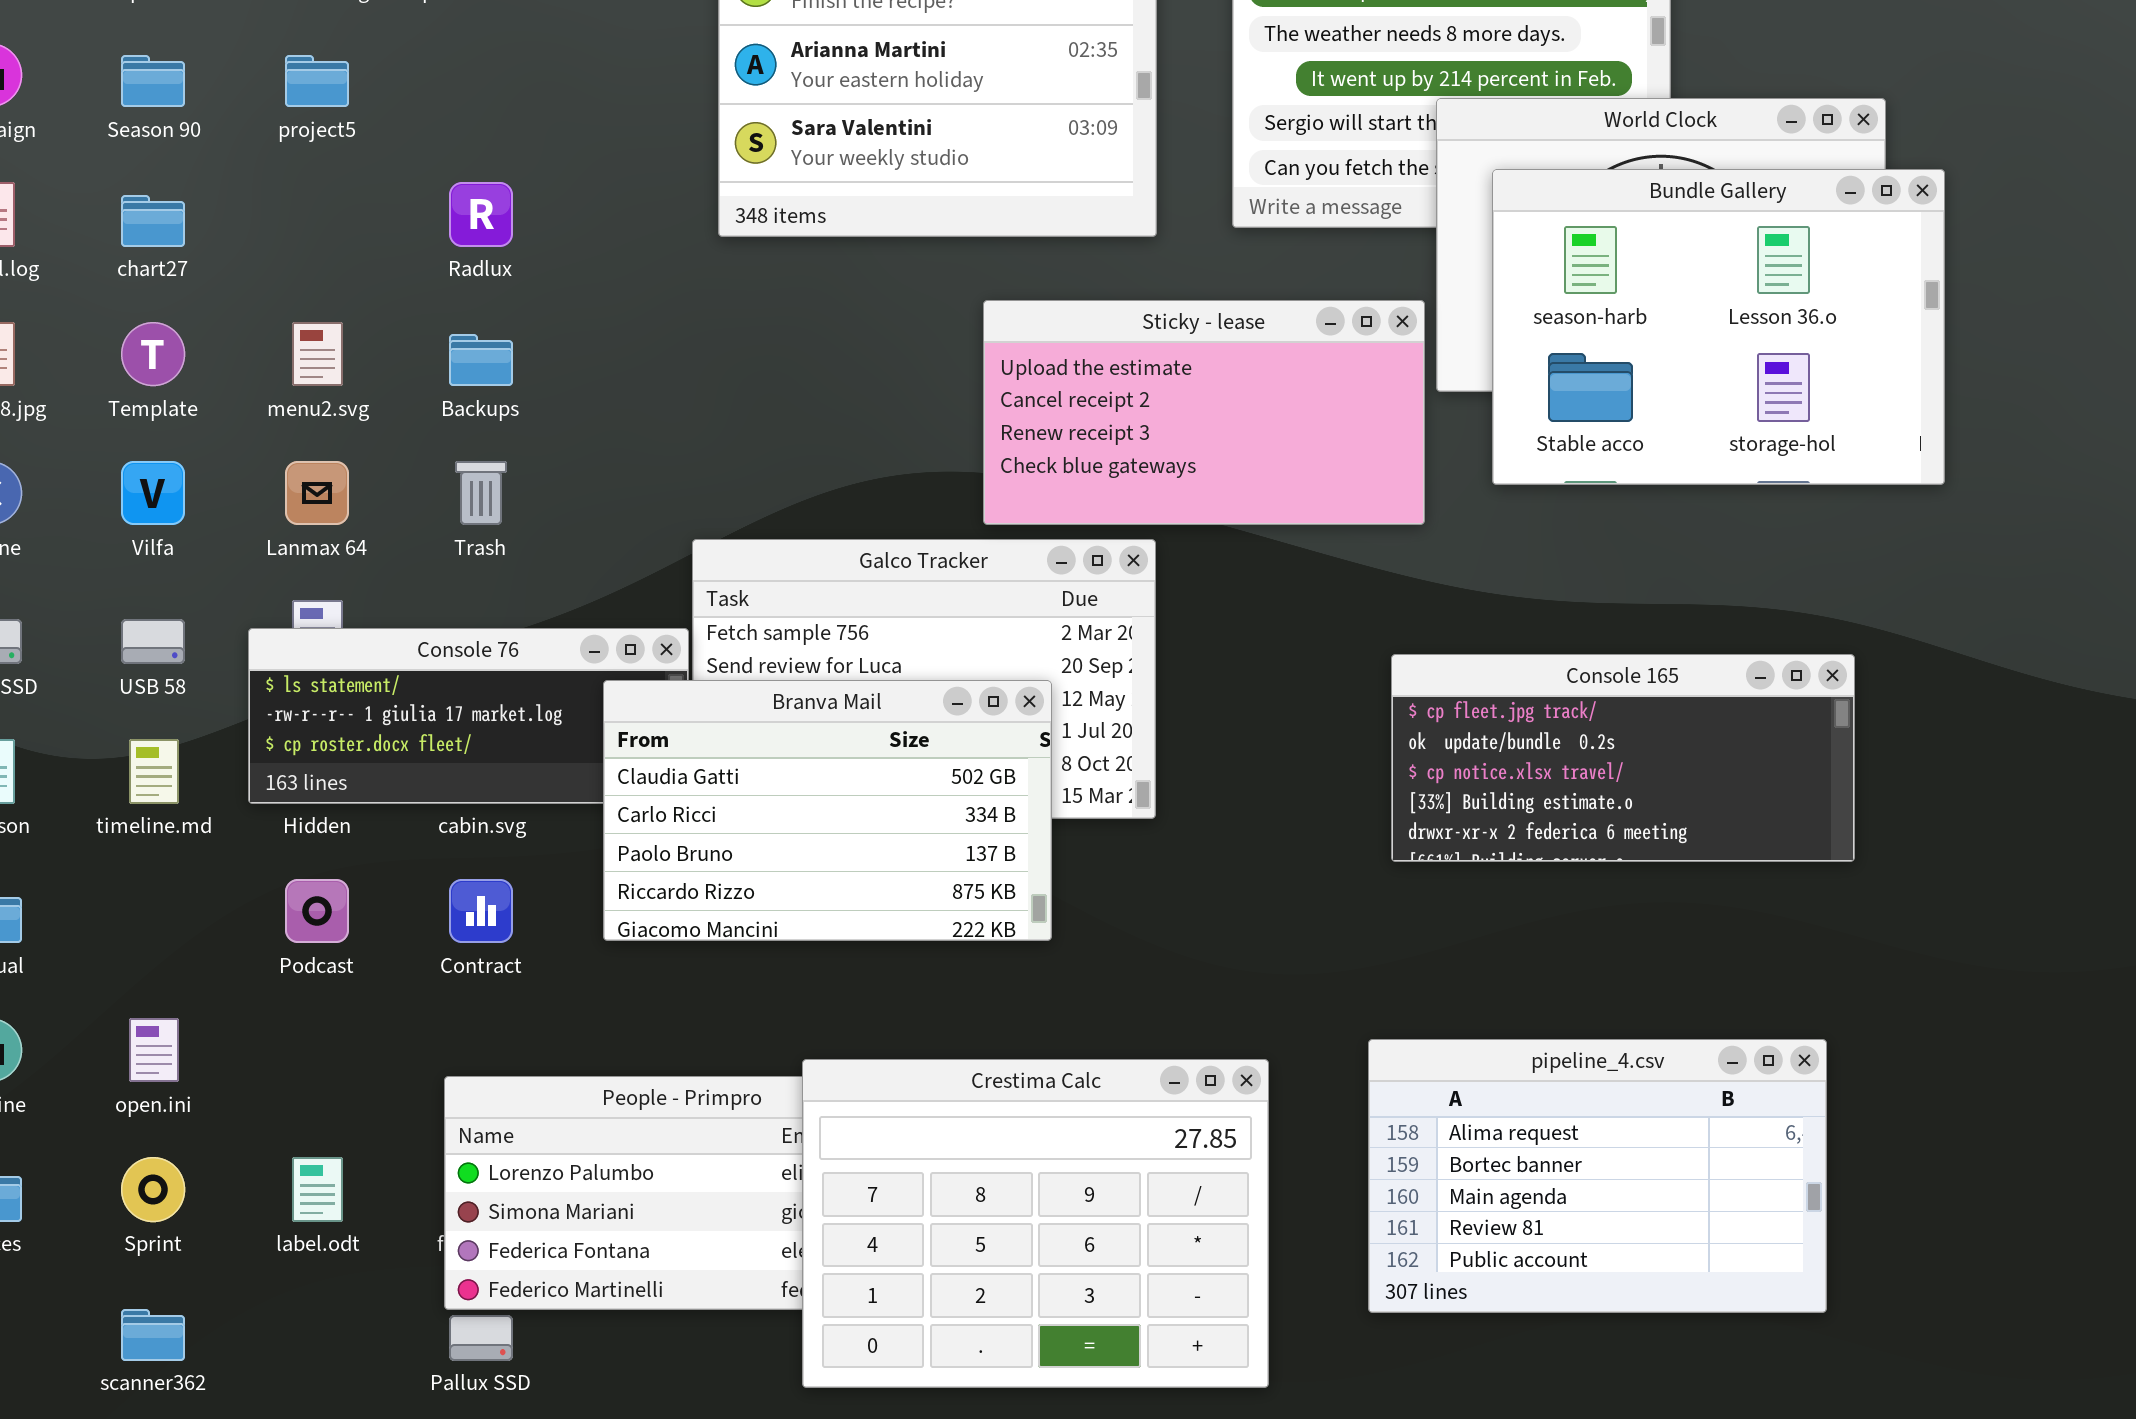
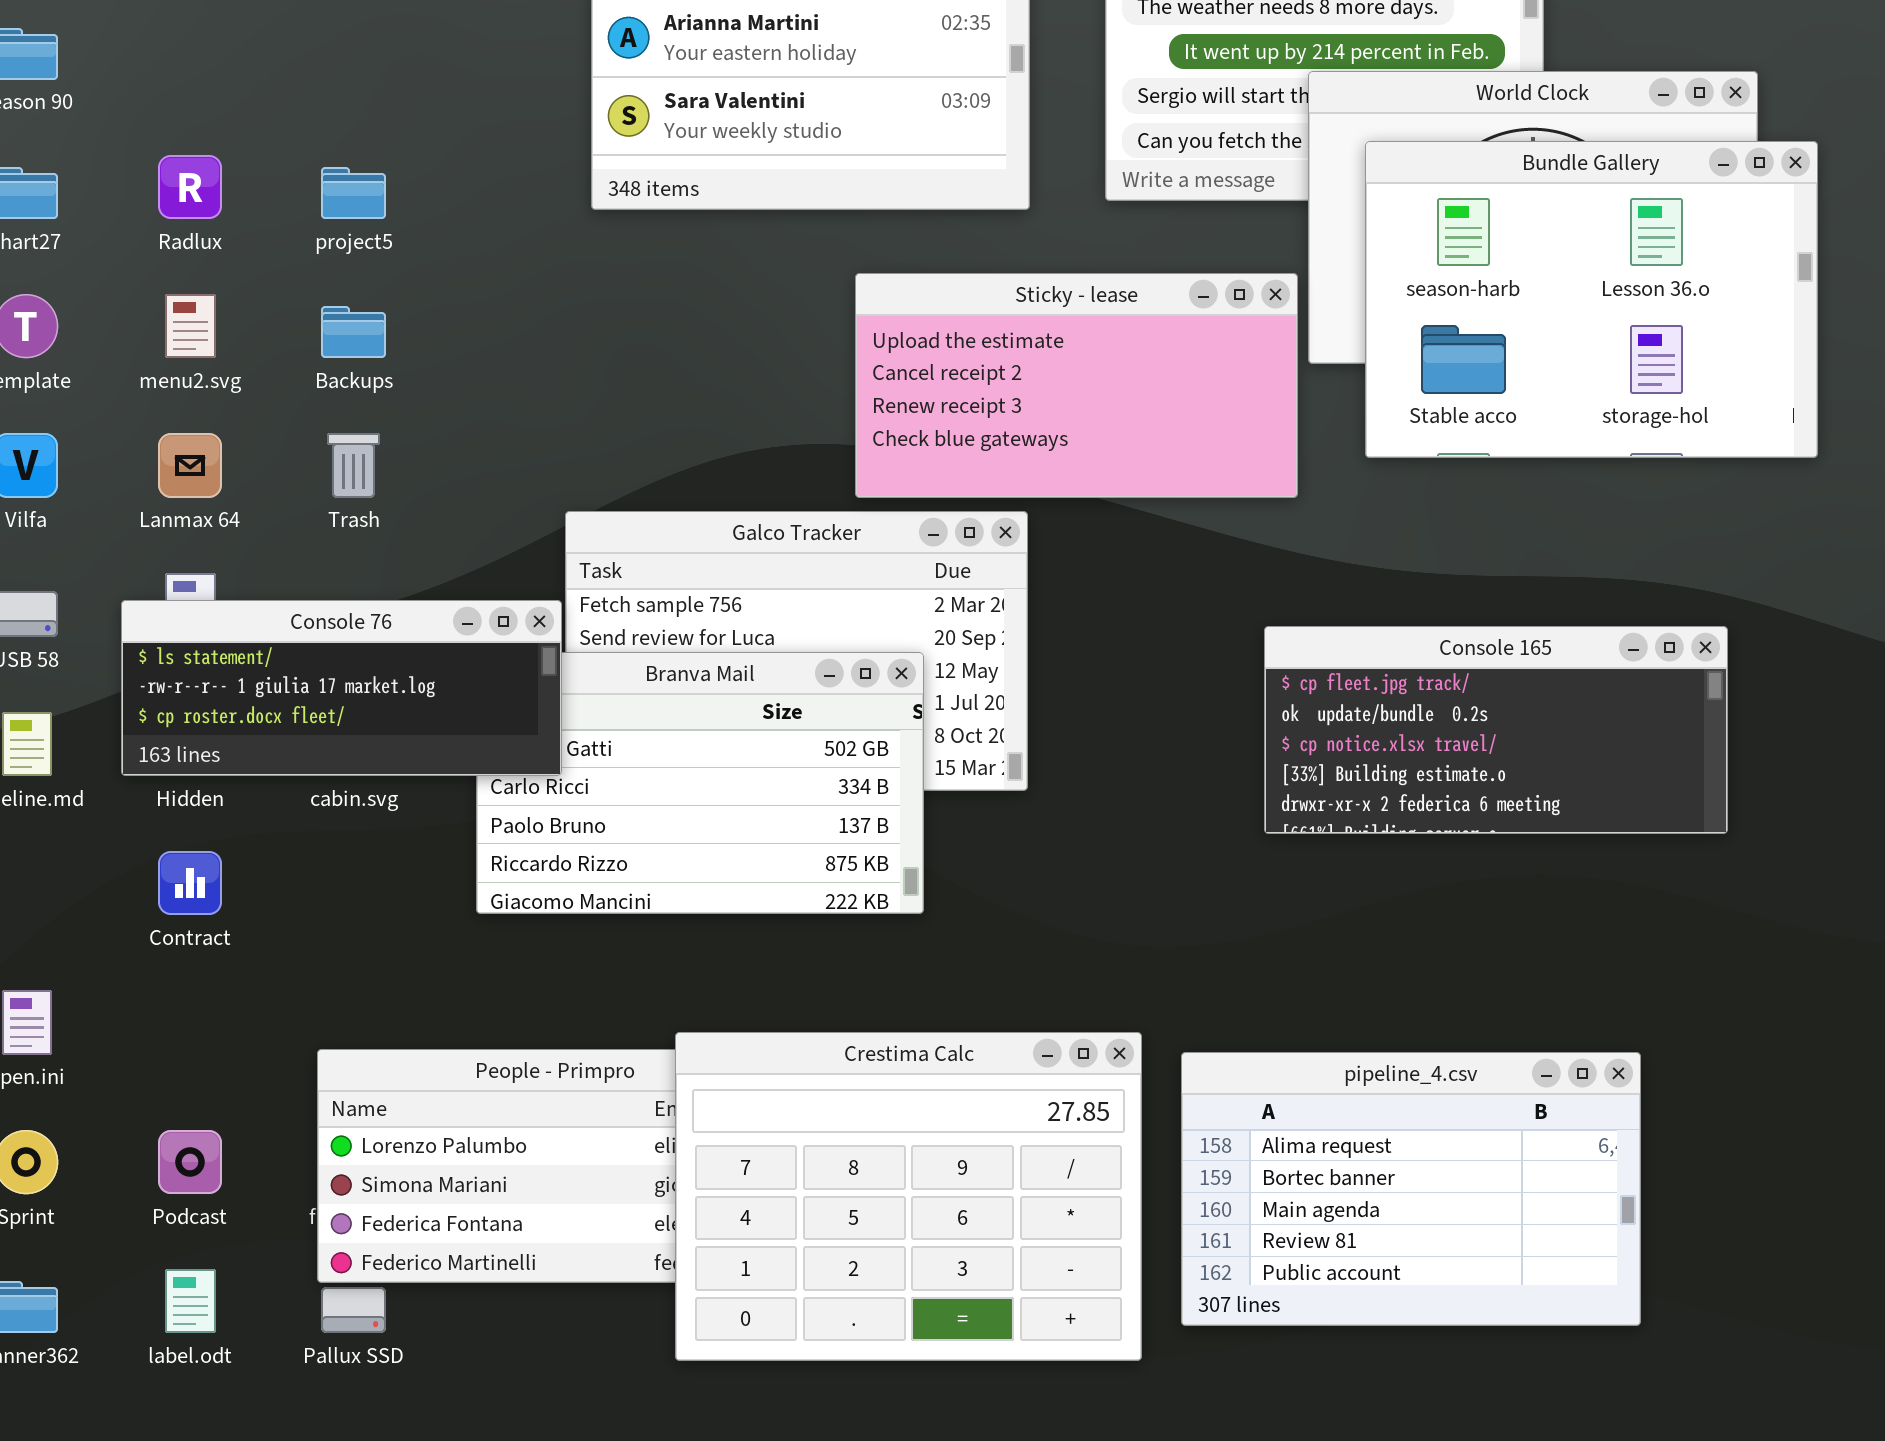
project5: [285,55,349,107] -> [321,167,386,219], moved
Radlux: [449,182,513,247] -> [158,155,222,219], moved
Console 76: [248,628,689,804] -> [121,600,562,776], raised
Podcast: [285,879,349,943] -> [158,1130,222,1194], moved
Contract: [449,879,513,943] -> [158,851,222,915], moved
pipeline_4.csv: [1368,1039,1827,1313] -> [1181,1052,1641,1326], moved
label.odt: [292,1157,343,1222] -> [165,1269,216,1333], moved

